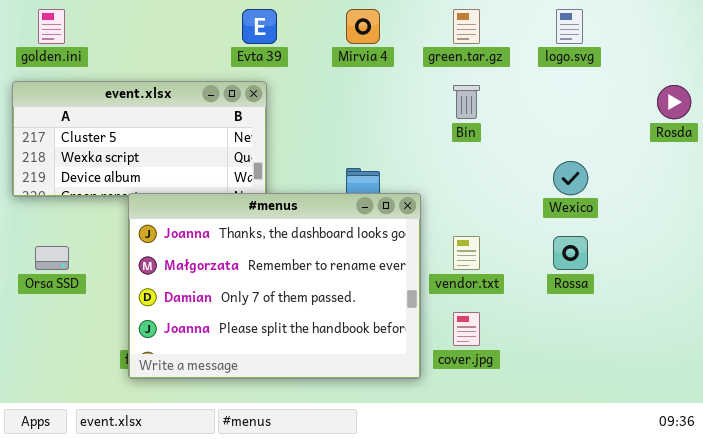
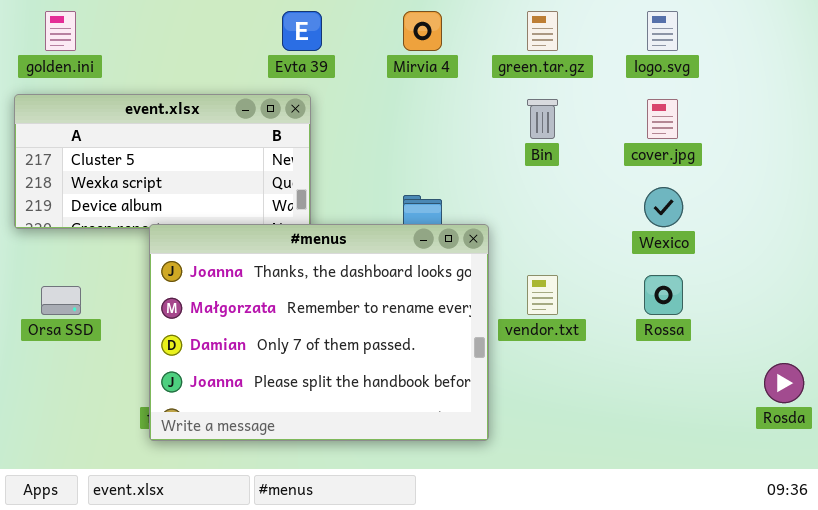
Rosda: [657,85,691,119] -> [764,363,804,403], moved
cover.jpg: [453,312,480,346] -> [647,99,678,139], moved

